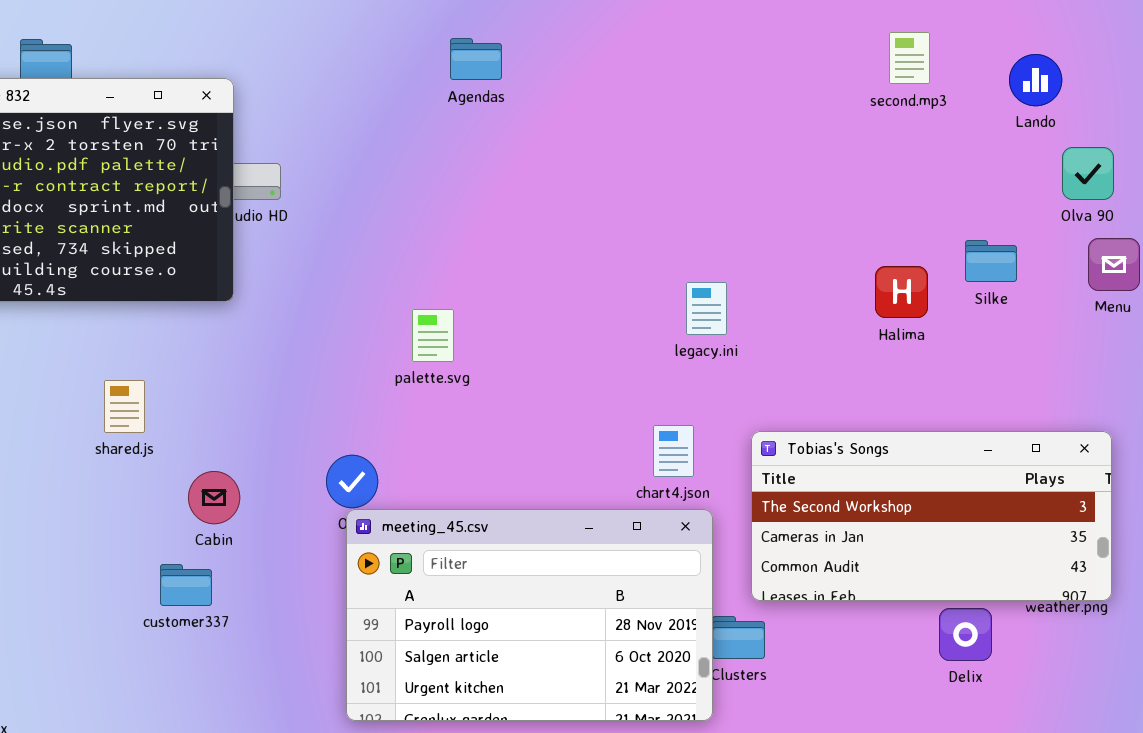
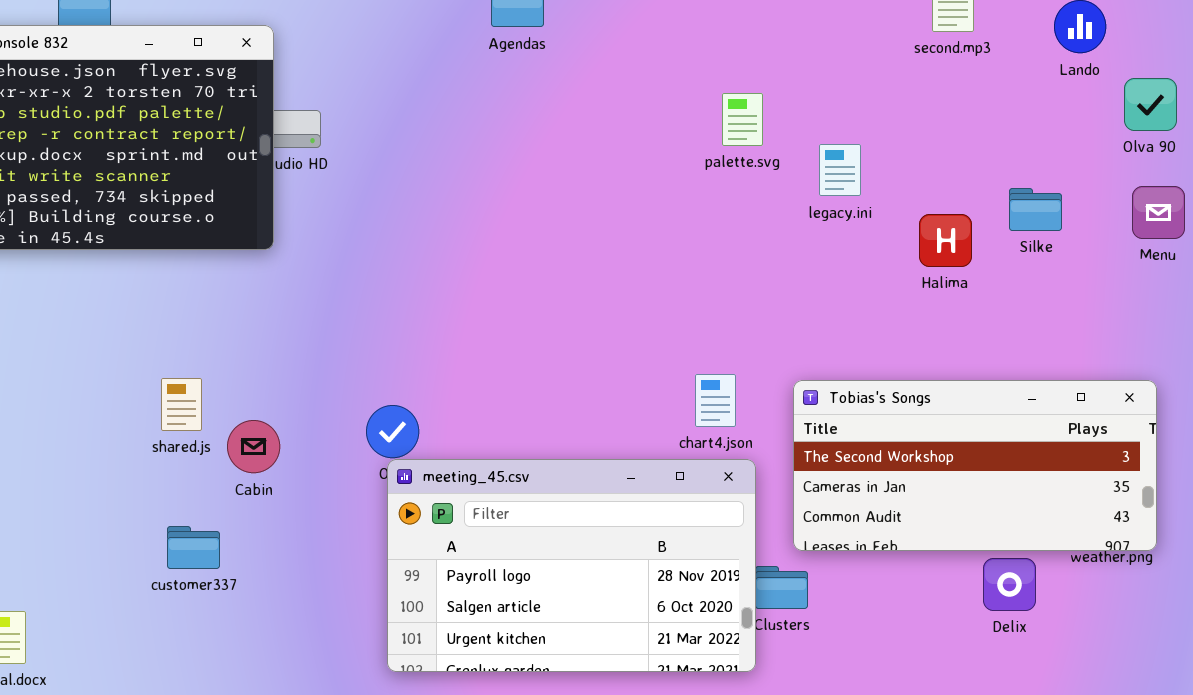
Olva 90: [1062,147,1114,200] -> [1124,78,1177,131], moved
legacy.ini: [686,282,727,335] -> [819,144,861,196], moved
palette.svg: [412,309,454,362] -> [722,93,763,146], moved
shared.js: [104,380,145,433] -> [161,378,202,431], moved
customer337: [160,564,212,606] -> [167,526,220,569], moved

